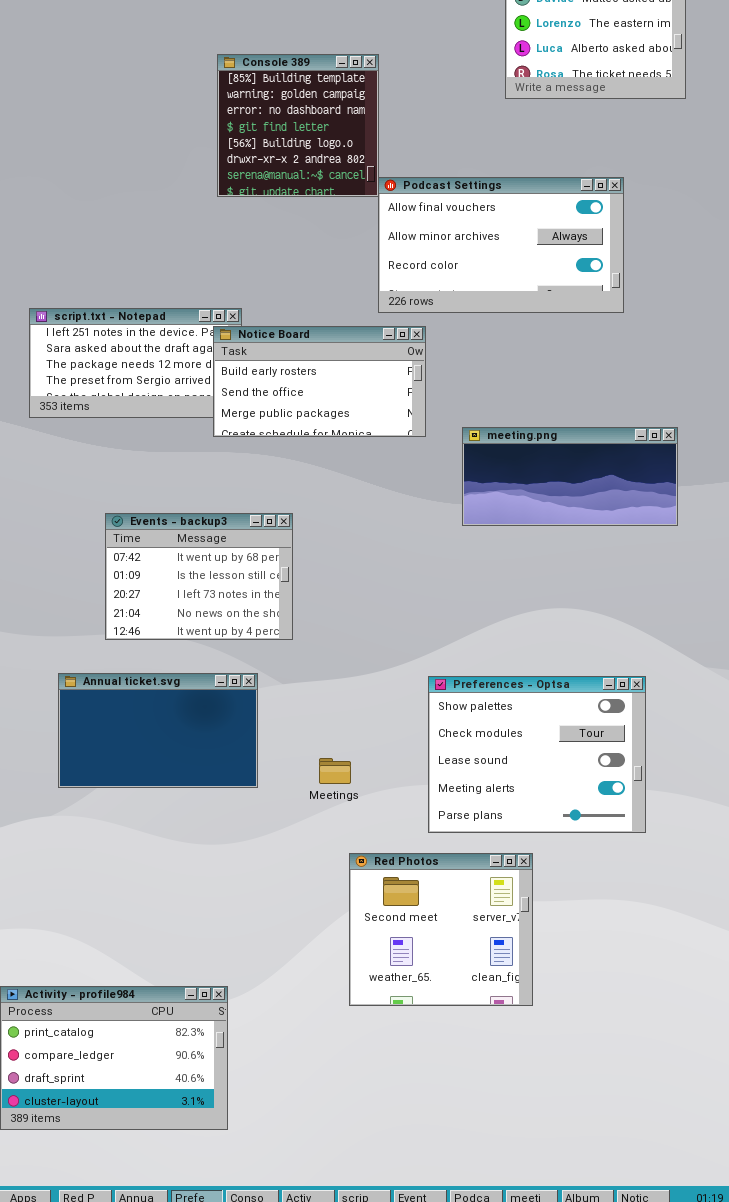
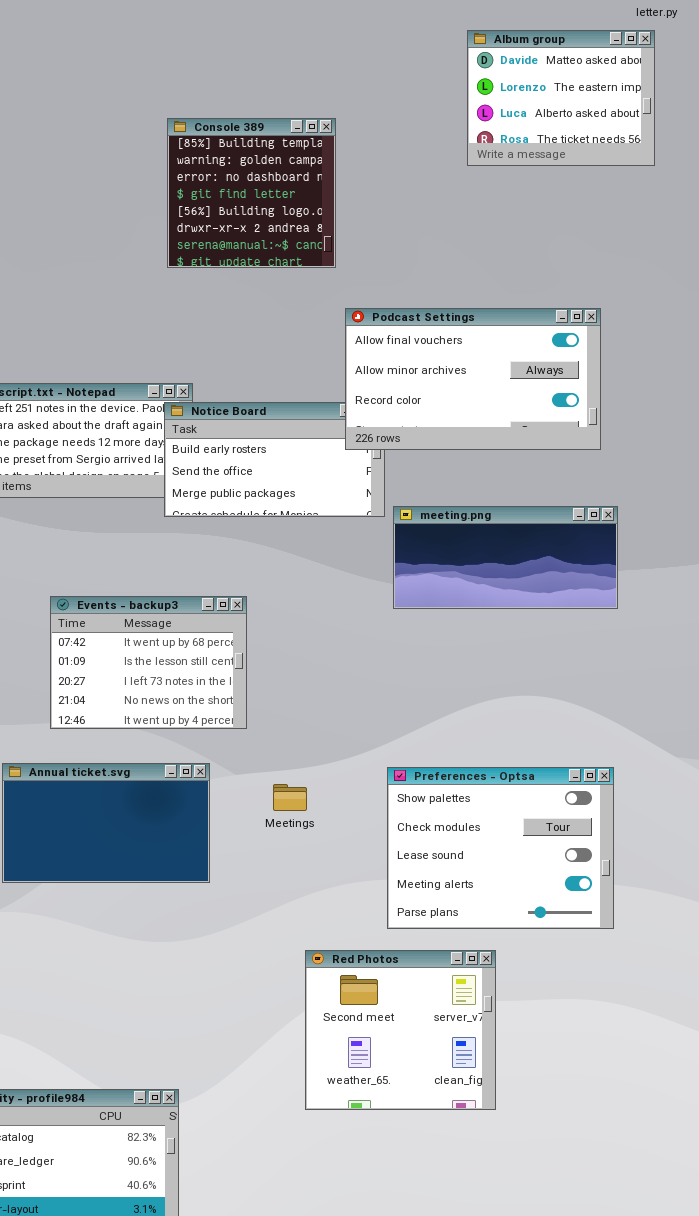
Podcast Settings: [378,177,624,313] -> [345,308,601,450], moved
meeting.png: [462,427,678,526] -> [393,506,618,609], moved
Meetings: [319,758,351,784] -> [273,784,307,811], moved

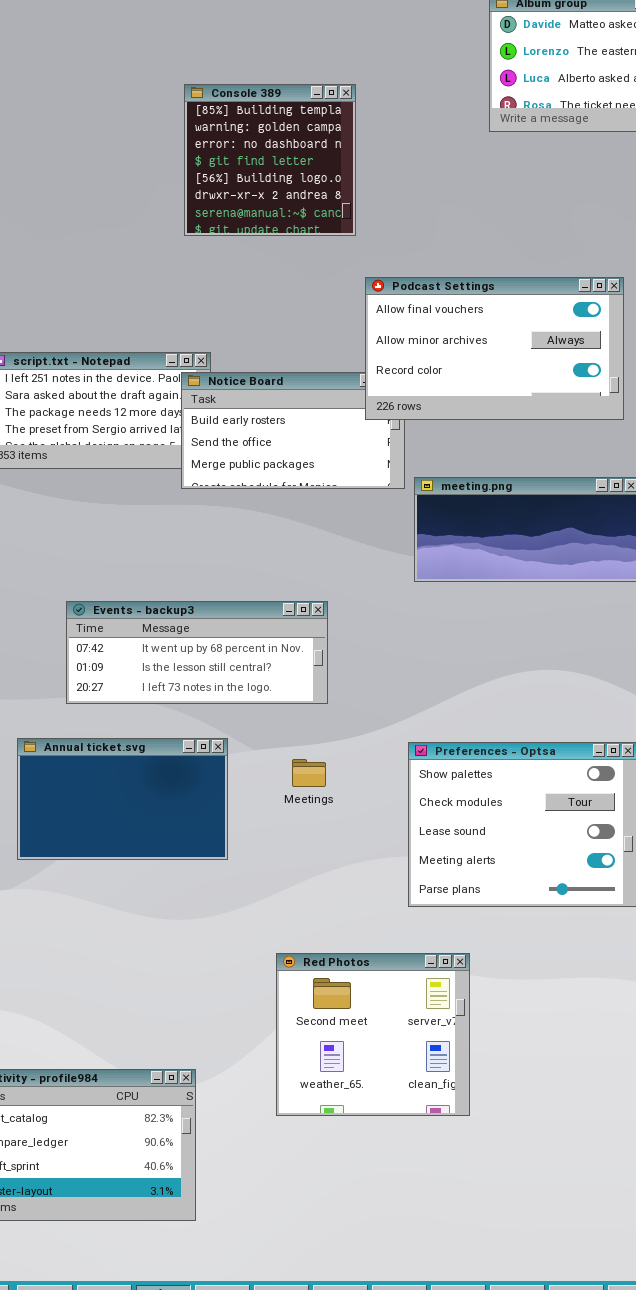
Events - backup3: [50,596,247,729] -> [66,601,328,704], resized
Red Photos: [305,950,496,1110] -> [276,953,470,1116], moved

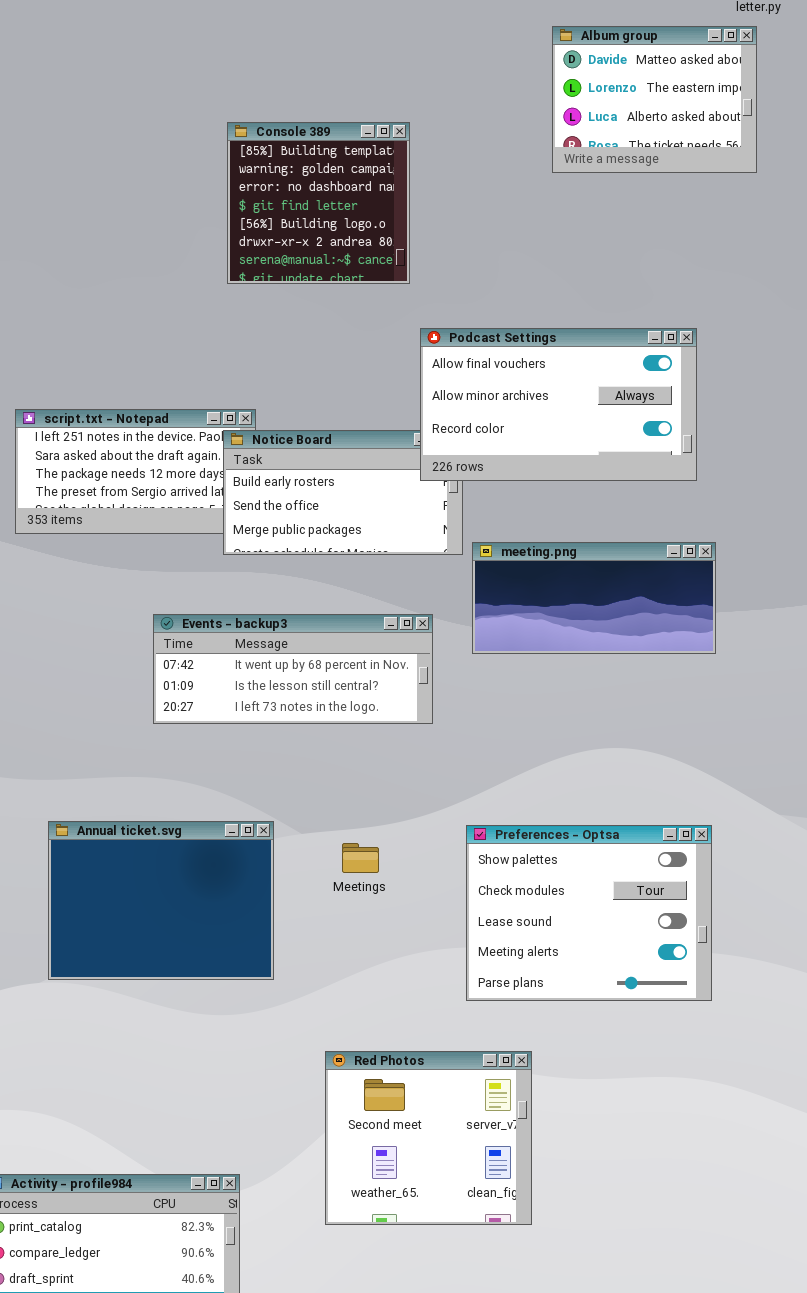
Events - backup3: [66,601,328,704] -> [153,614,433,724], moved
Annual ticket.svg: [17,738,228,860] -> [48,821,274,980], resized

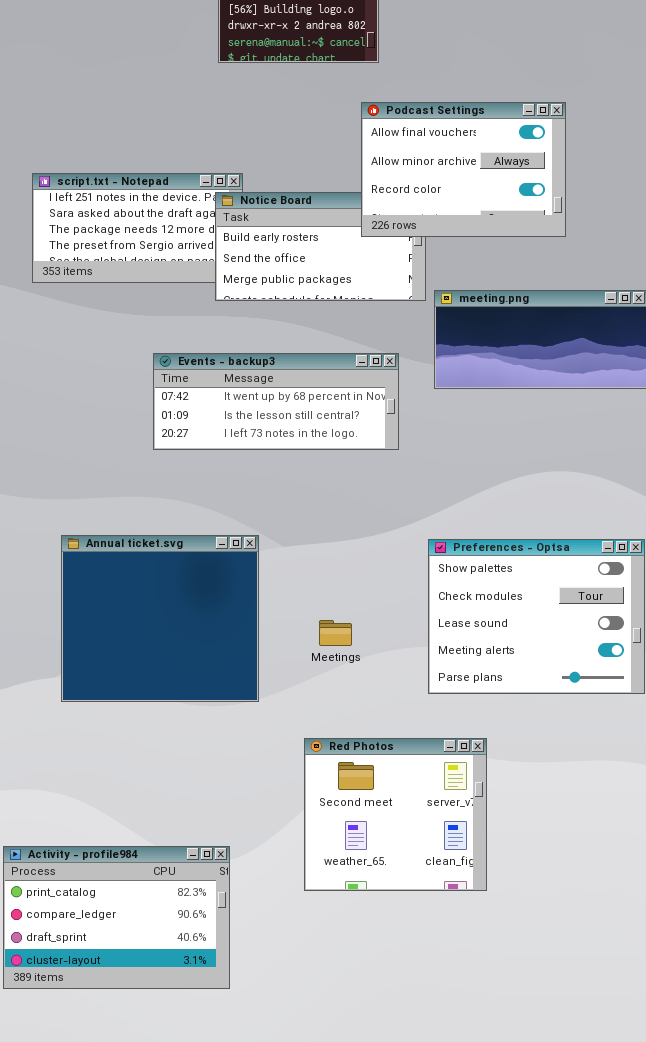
Podcast Settings: [420,328,697,481] -> [361,102,566,237], moved, resized
Annual ticket.svg: [48,821,274,980] -> [61,535,259,702], resized
Meetings: [342,843,379,873] -> [319,620,352,646], moved

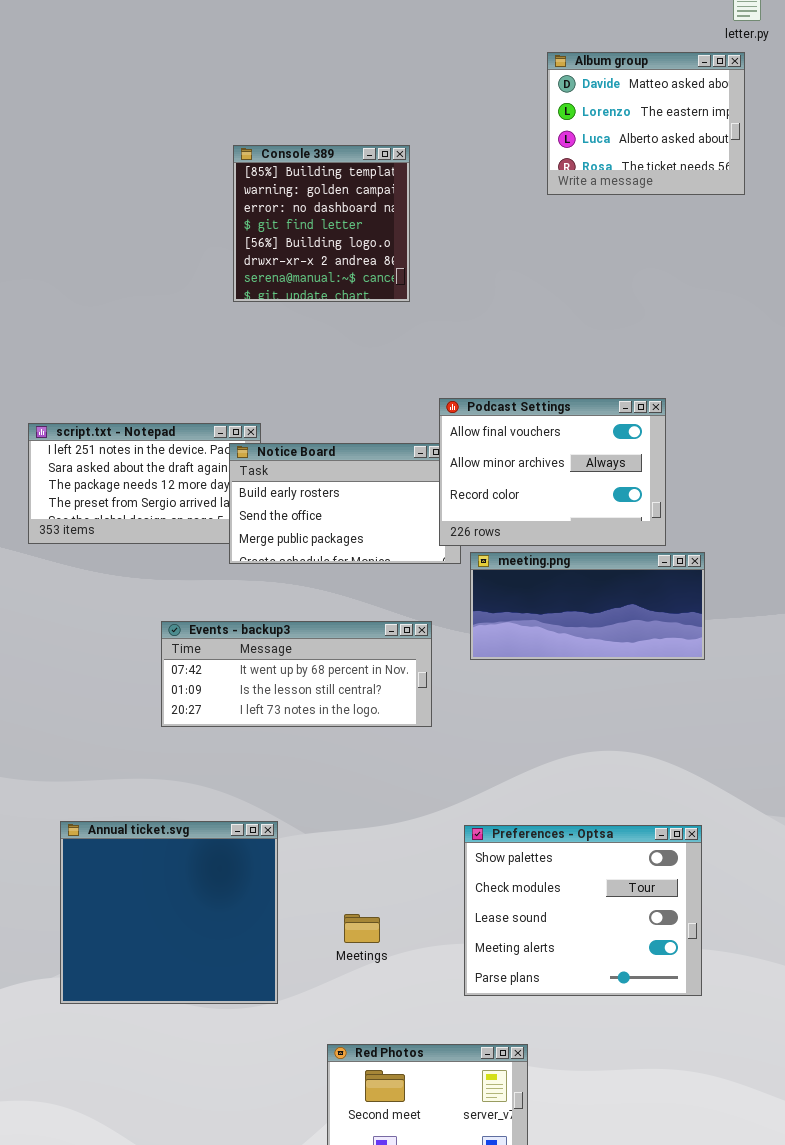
Podcast Settings: [361,102,566,237] -> [439,398,666,546], moved

